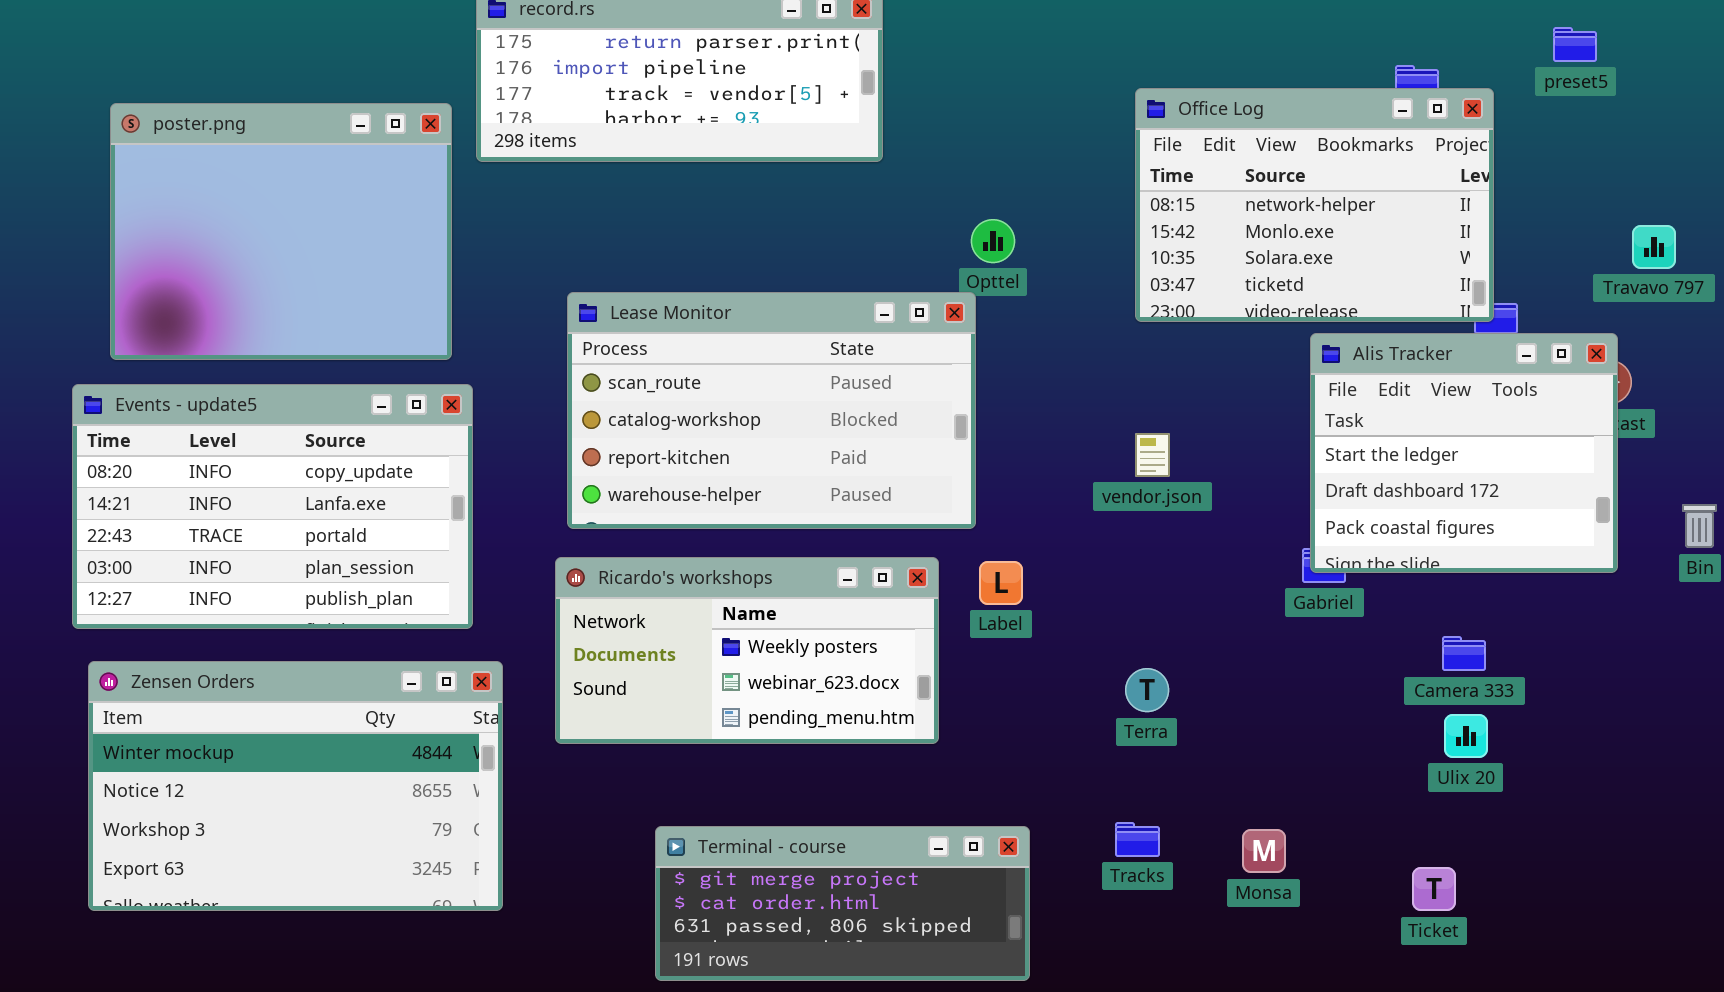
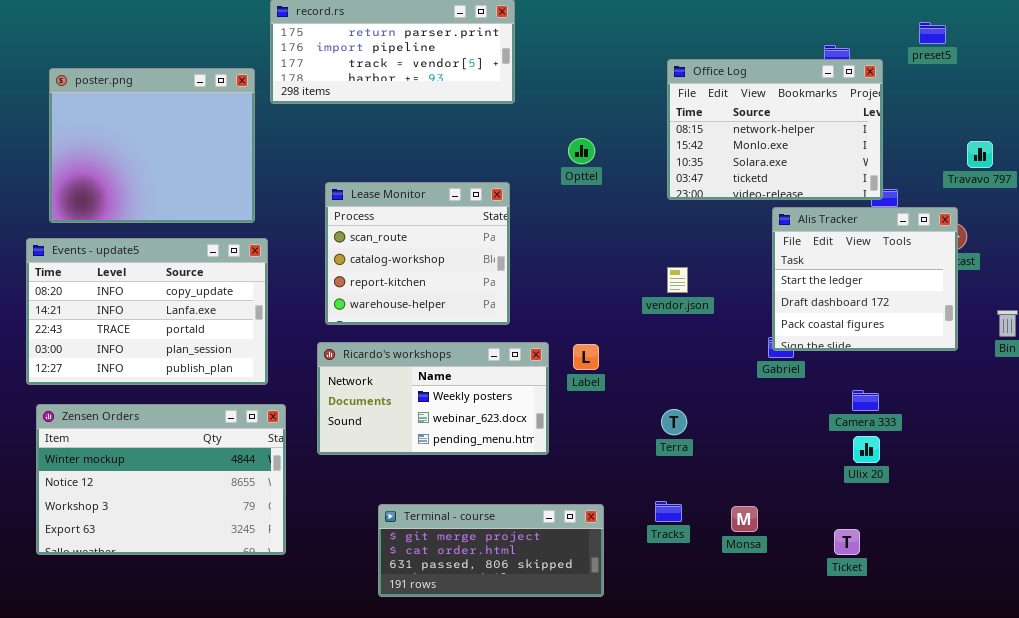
Lease Monitor: [567,292,976,529] -> [325,182,510,325], resized

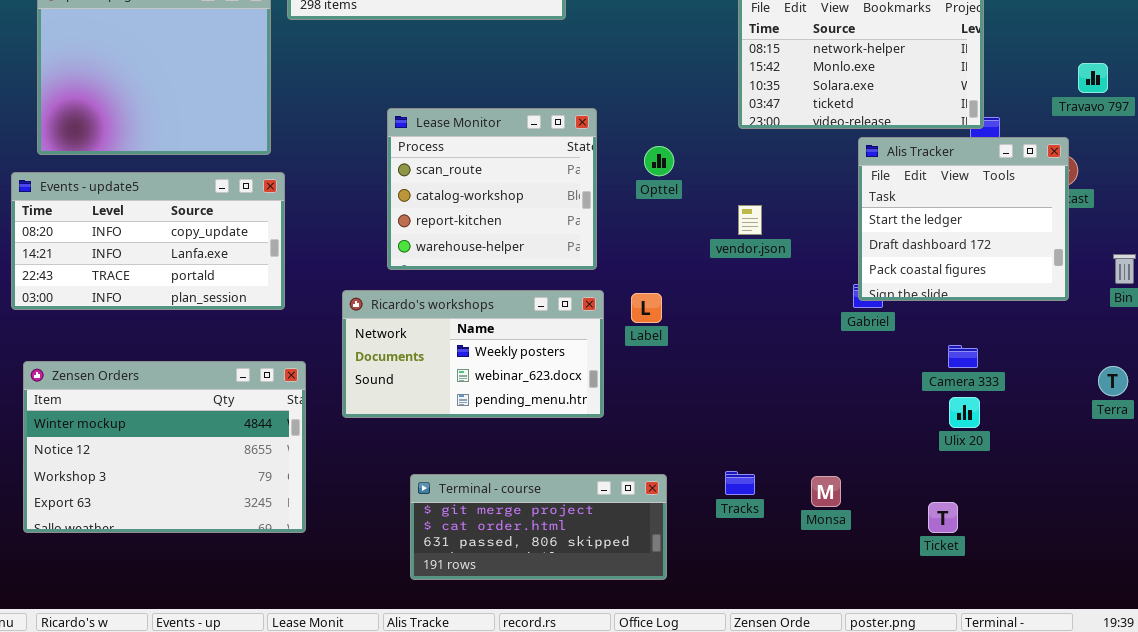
Opttel: [568,138,595,164] -> [644,146,674,176], moved
Lease Monitor: [325,182,510,325] -> [387,108,597,270], moved
Events - update5: [26,238,268,385] -> [11,172,285,310], resized
Terra: [661,409,687,435] -> [1098,366,1128,396], moved

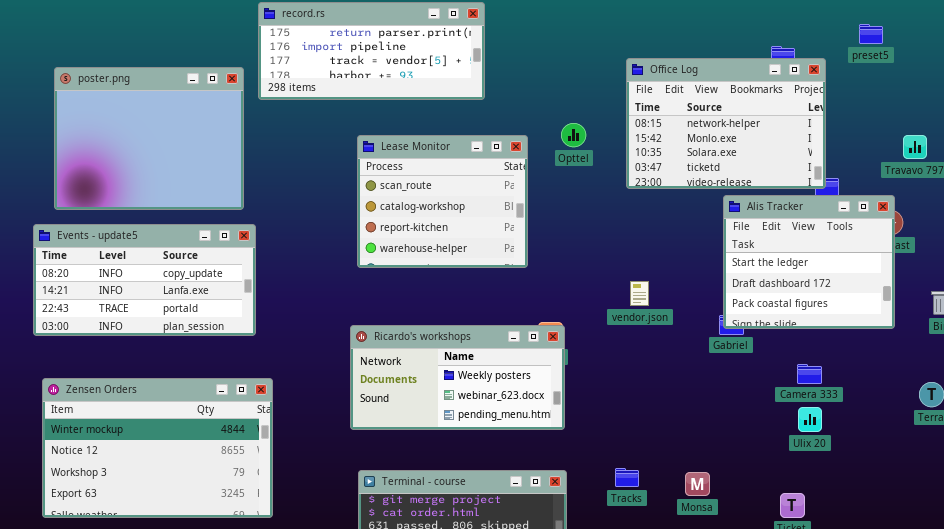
Lease Monitor: [387,108,597,270] -> [357,135,528,268], moved
Opttel: [644,146,674,176] -> [561,123,586,147], moved
vendor.json: [738,205,762,235] -> [630,281,649,306], moved
Ricardo's workshops: [342,290,604,418] -> [350,325,565,430], moved

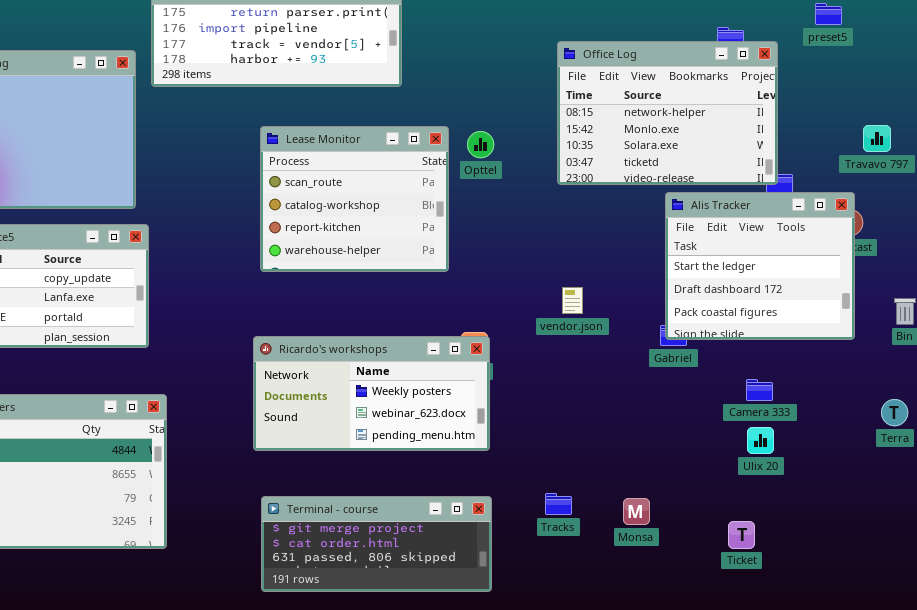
Opttel: [561,123,586,147] -> [467,131,494,158], moved

